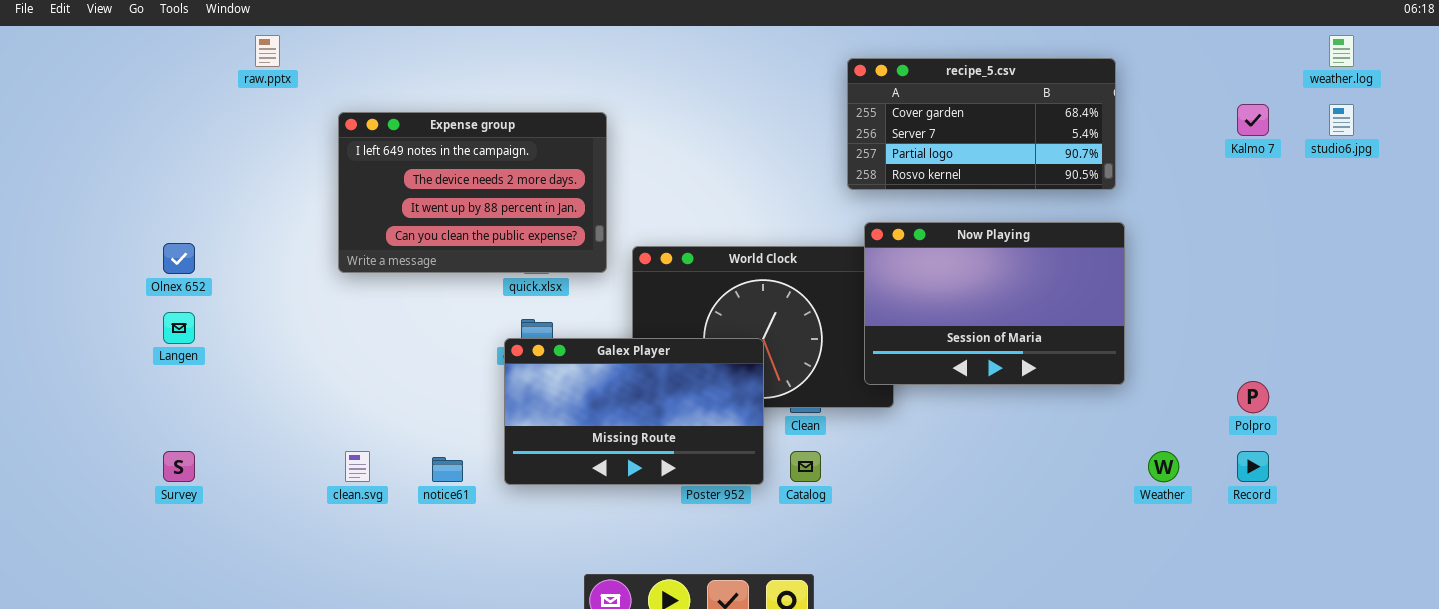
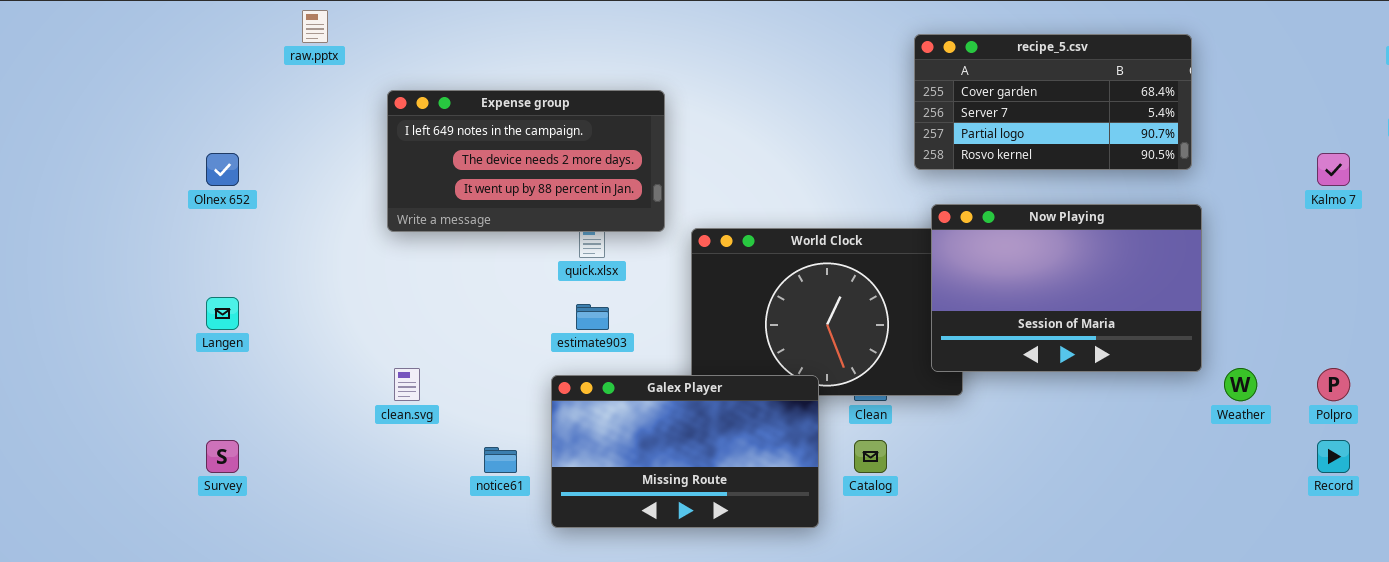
Kalmo 7: [1237,104,1269,136] -> [1317,153,1350,186], moved
Expense group: [338,112,607,273] -> [387,90,665,232], resized
Olnex 652: [163,243,195,274] -> [206,153,239,186], moved
Galex Player: [504,338,764,485] -> [551,375,819,528], moved
clean.svg: [345,451,370,482] -> [394,368,420,401], moved
Weather: [1148,451,1179,482] -> [1224,368,1257,401], moved

